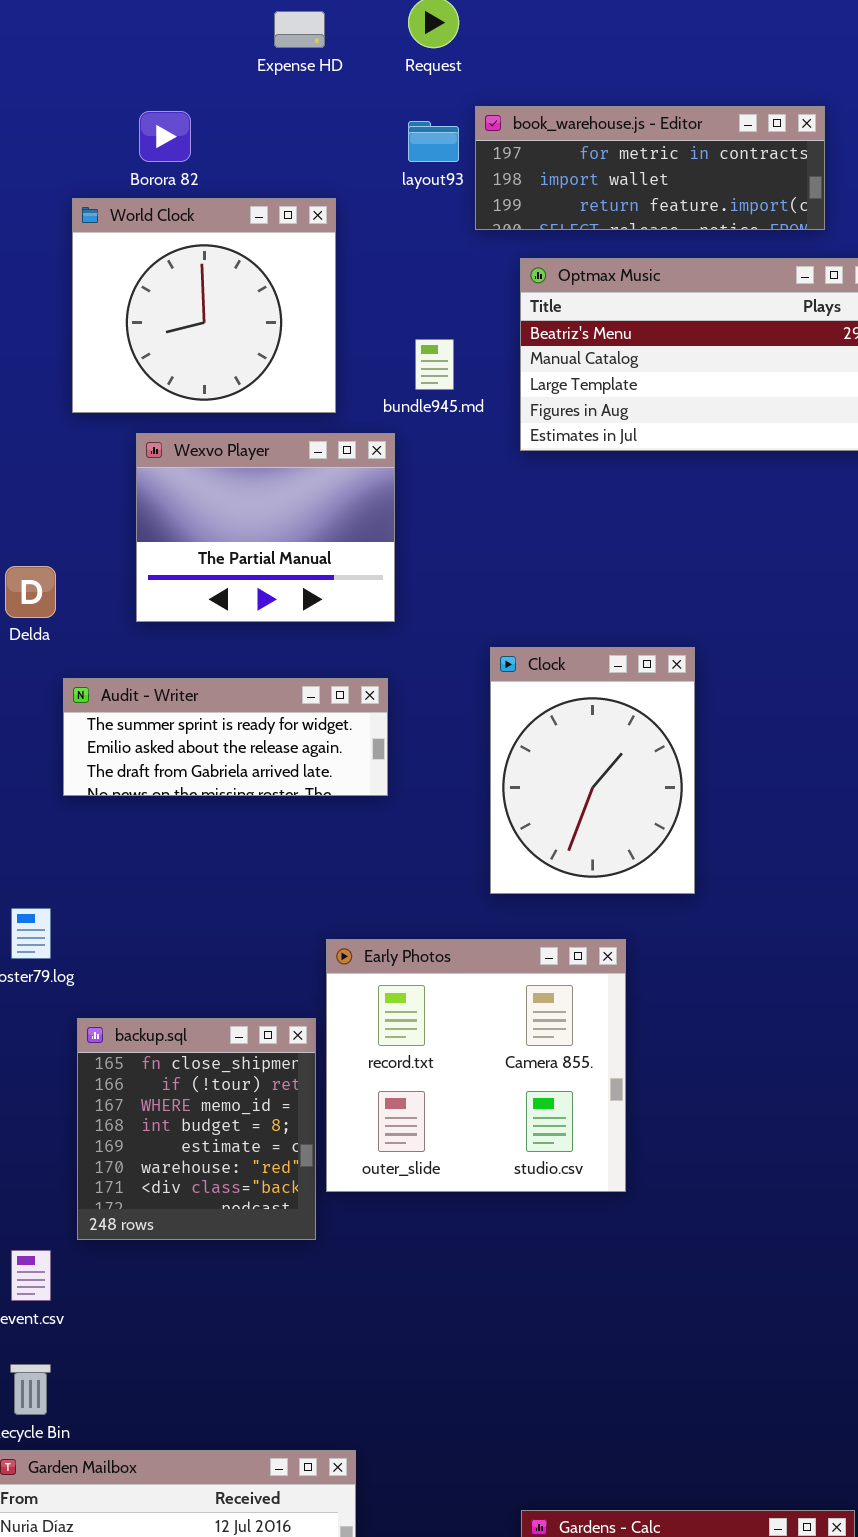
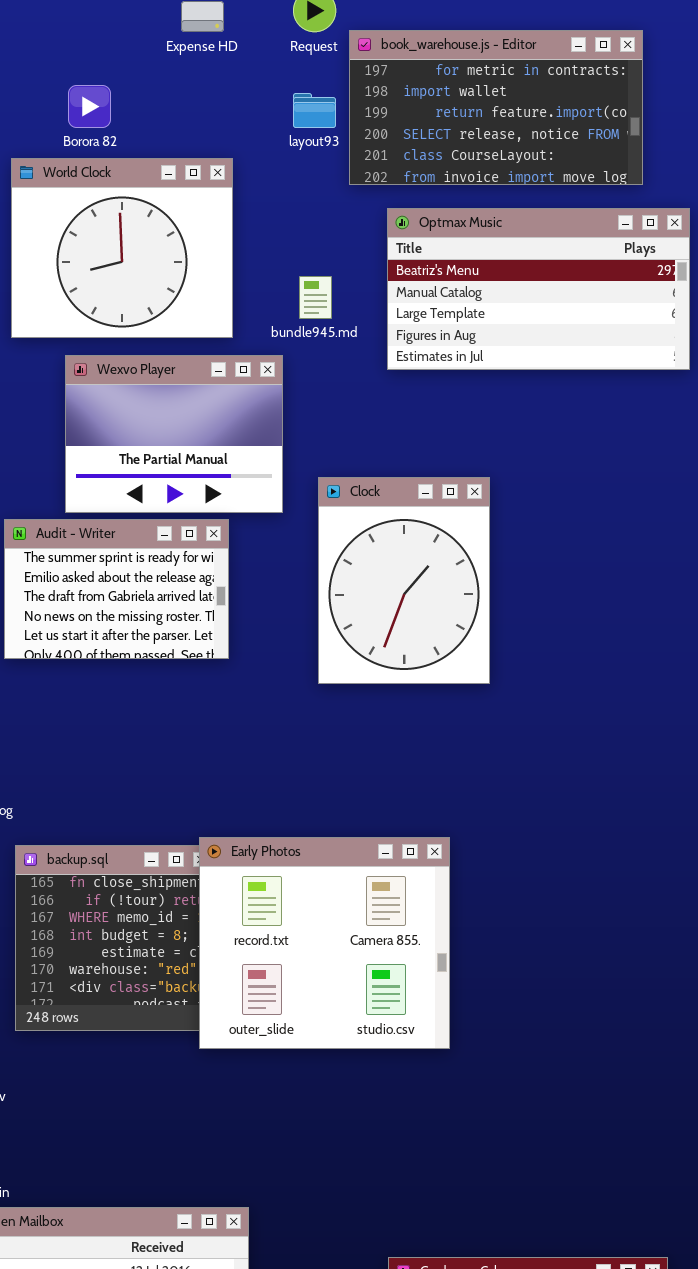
book_warehouse.js - Editor: [475,106,825,230] -> [349,30,643,185], resized
Clock: [490,647,695,894] -> [318,477,490,684], moved
Audit - Writer: [63,678,388,796] -> [4,519,229,659], resized
Early Photos: [326,939,626,1192] -> [199,837,450,1049], moved

